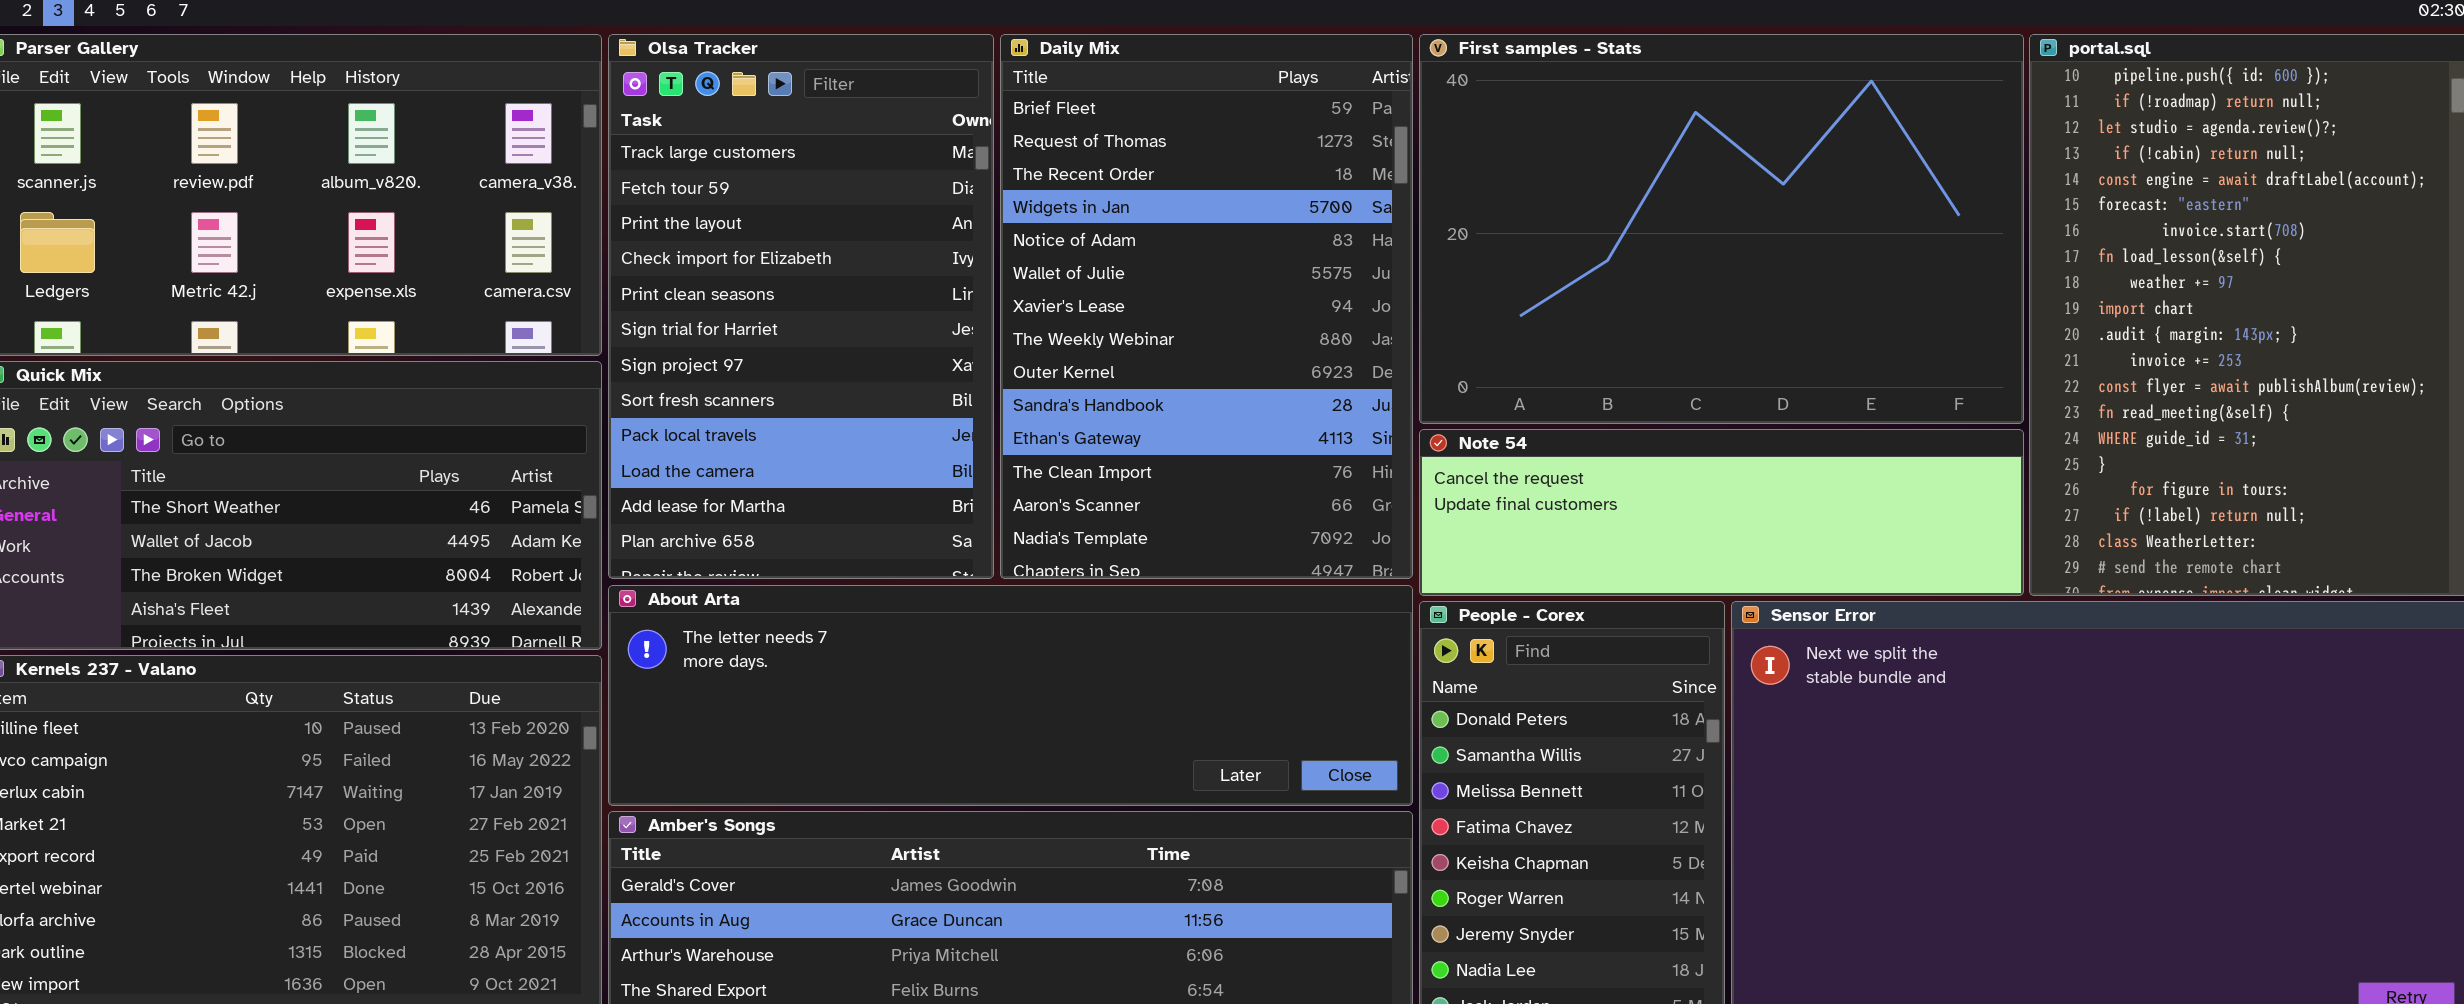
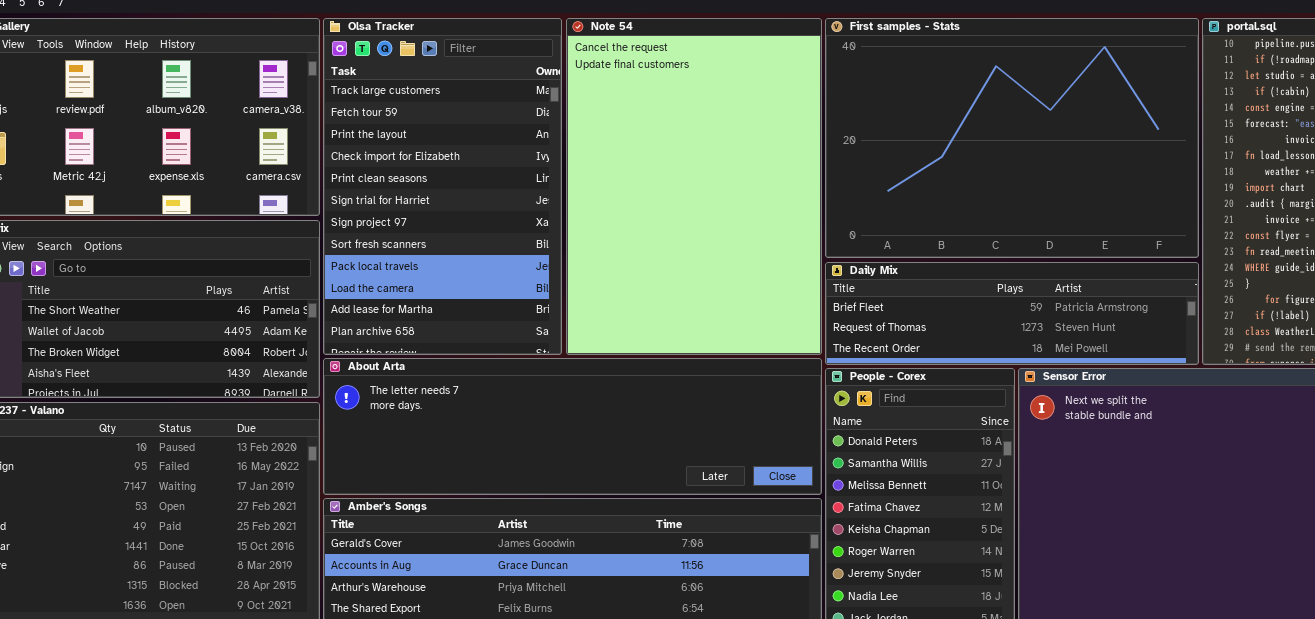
Daily Mix: [1000,34,1413,579] -> [825,262,1199,365], moved, resized
Note 54: [1419,429,2024,596] -> [566,18,822,355], moved, resized

